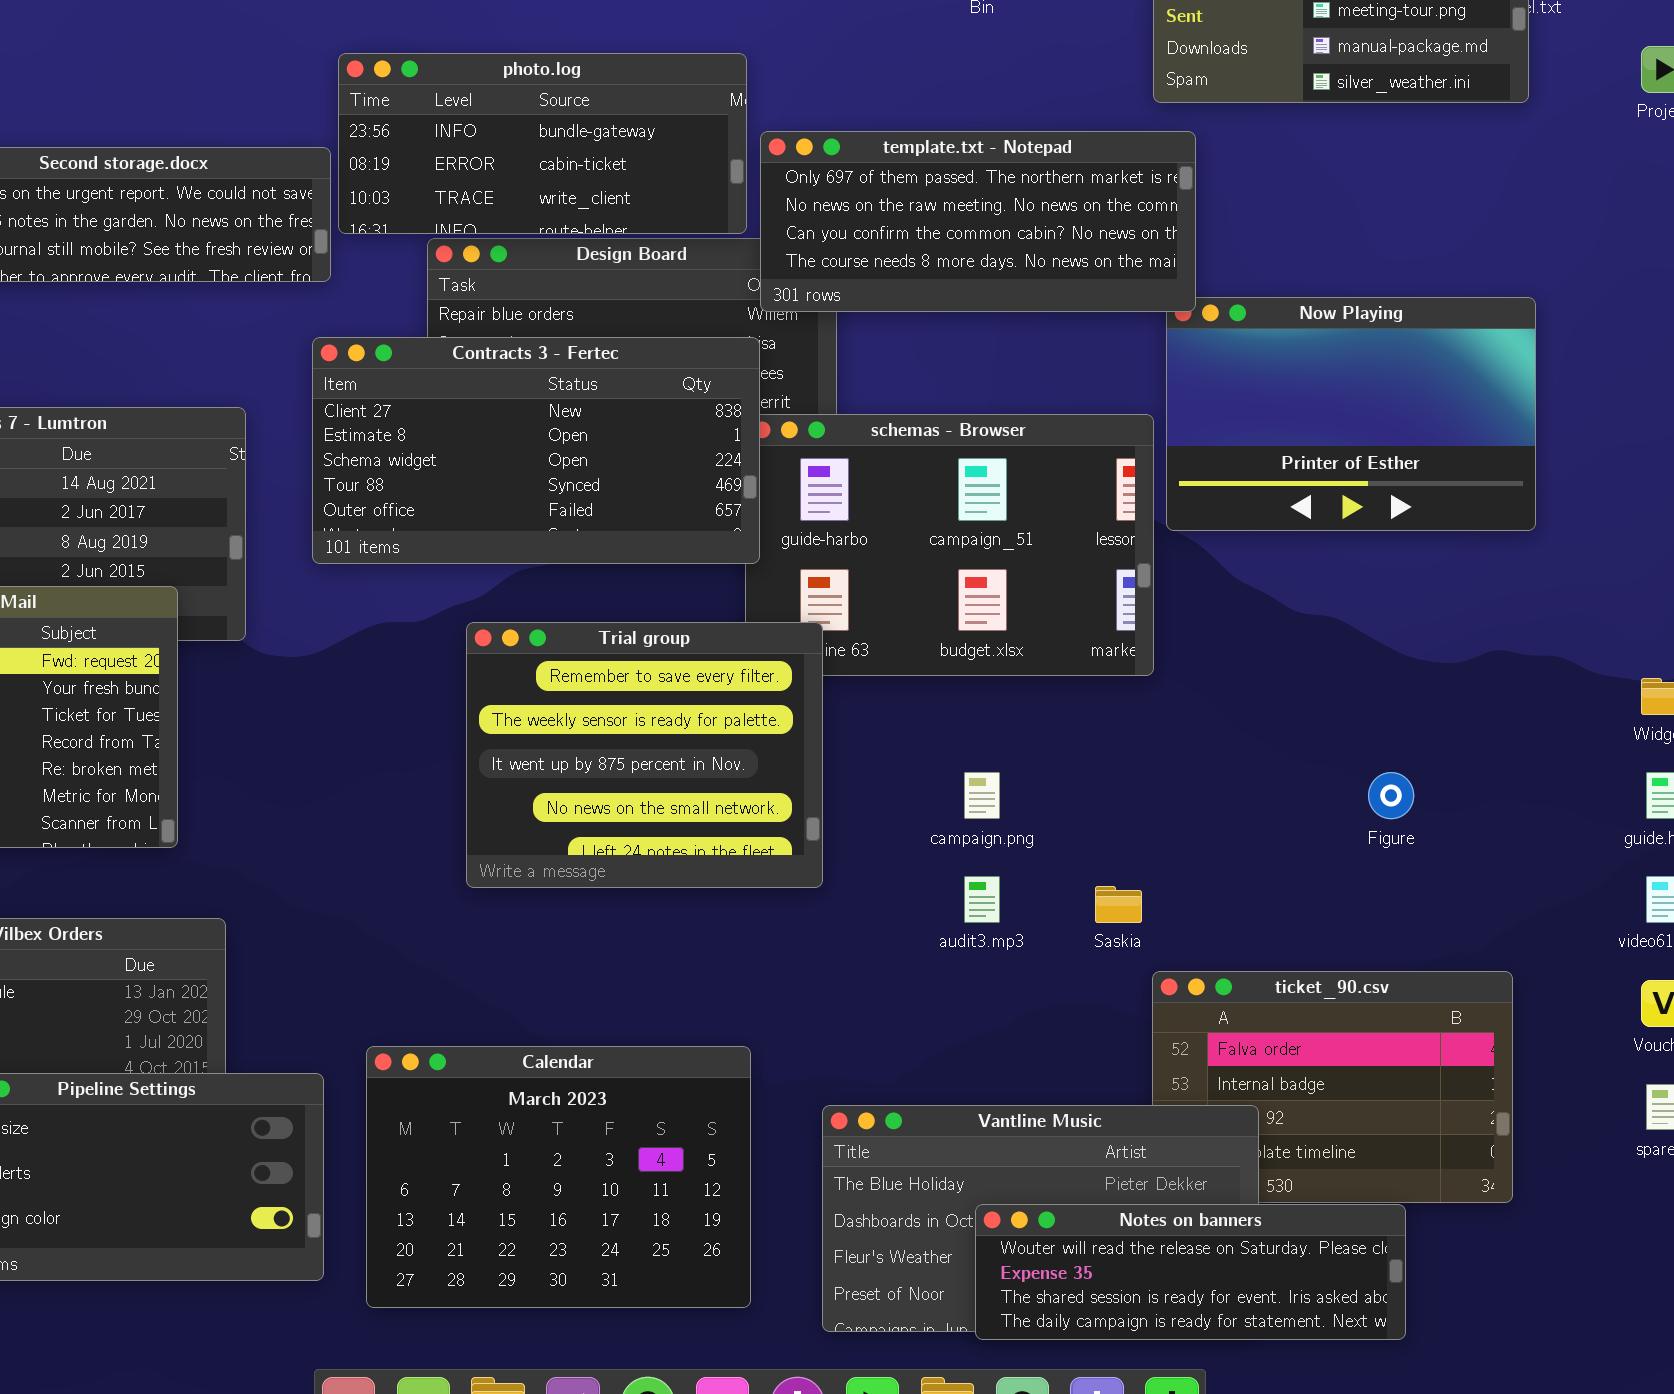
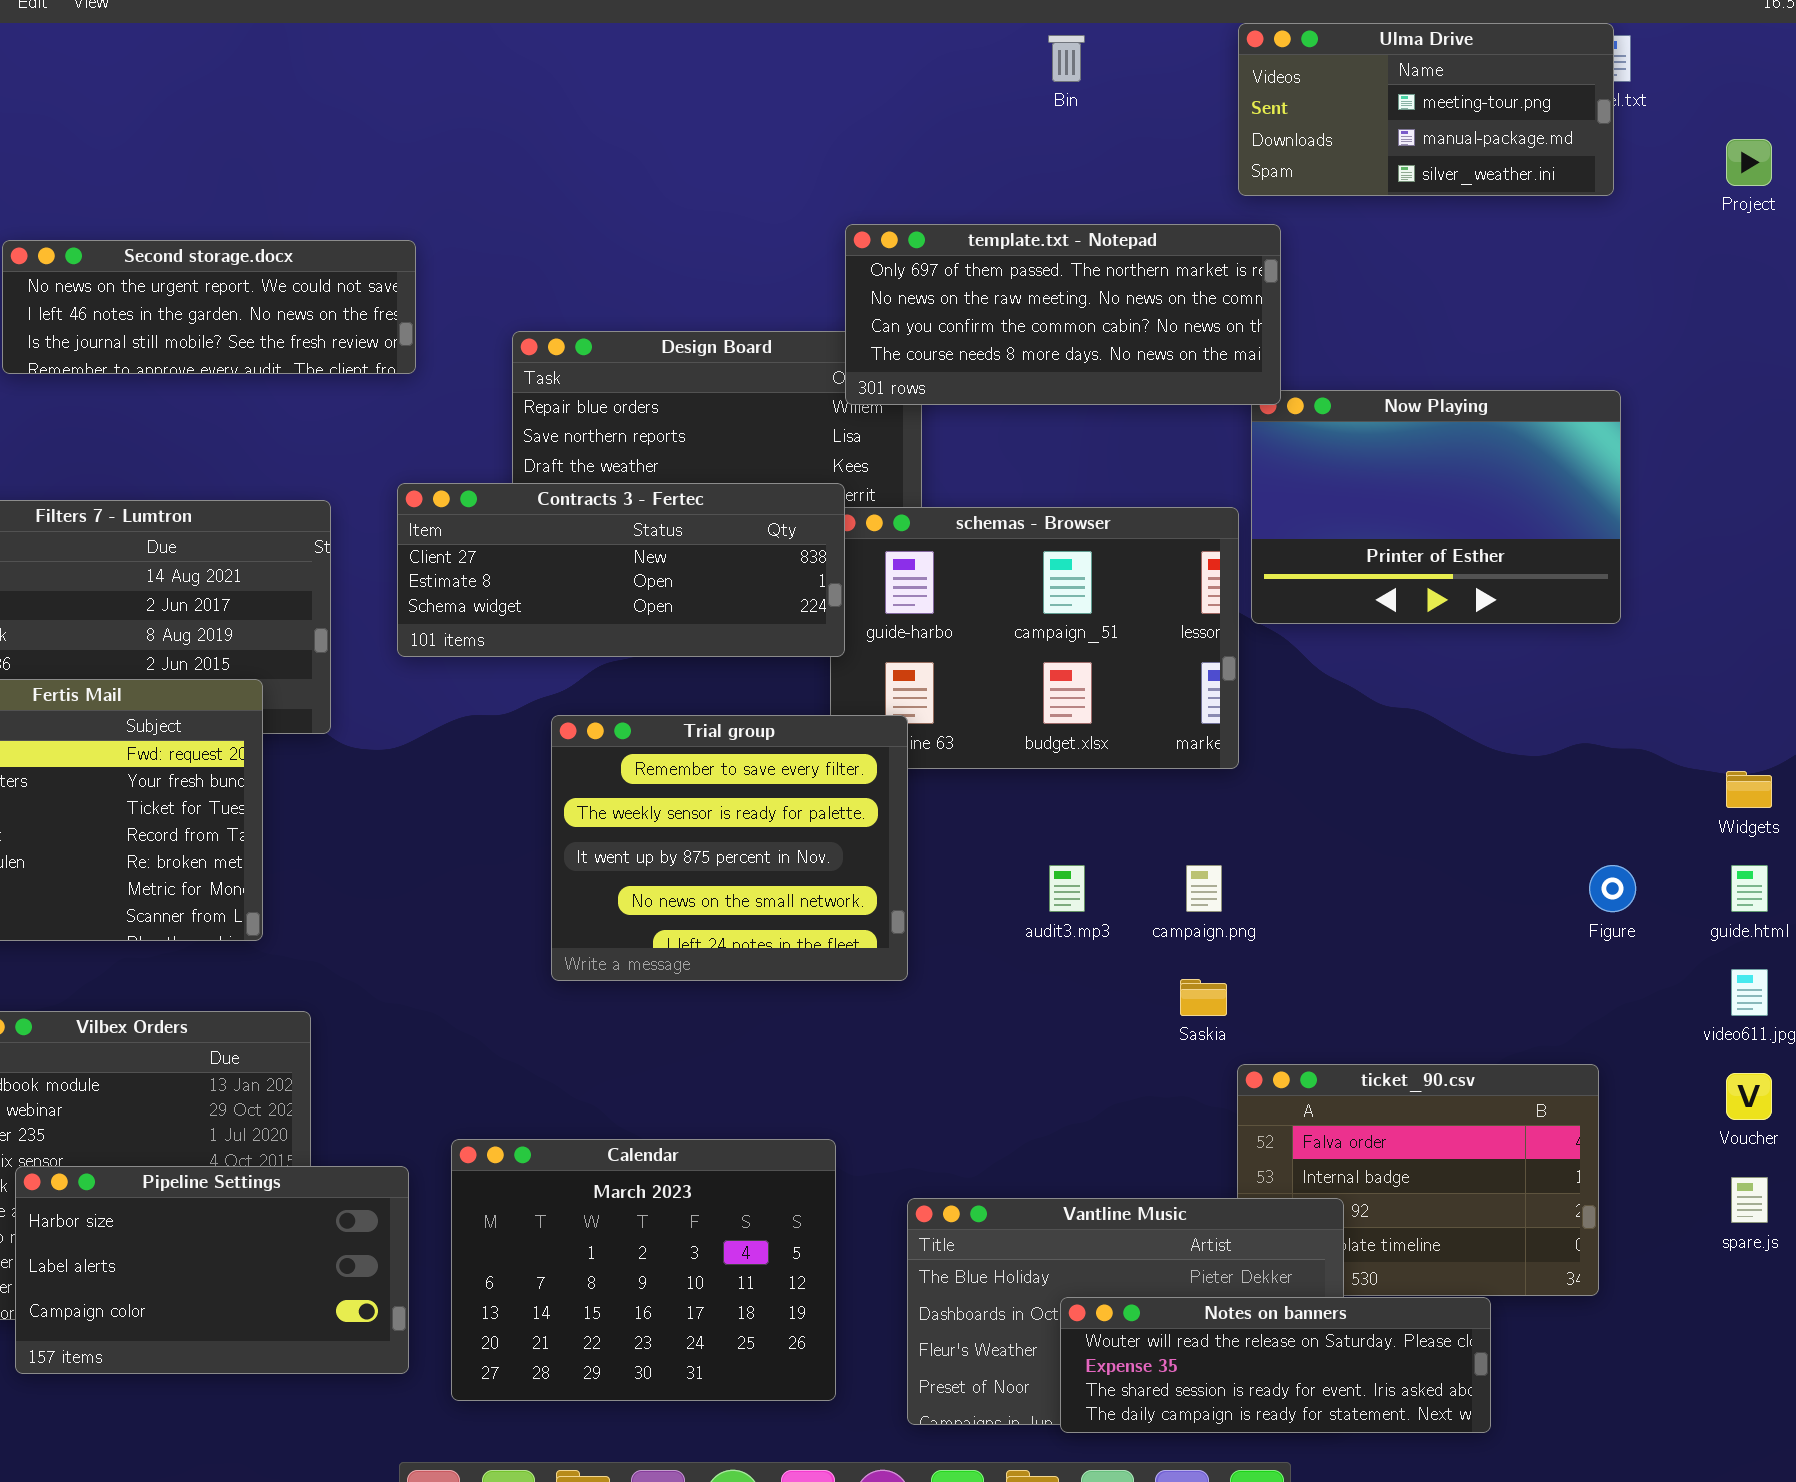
photo.log: [338,53,747,234] -> none, closed
Contracts 3 - Fertec: [312,337,760,564] -> [397,483,845,657], resized
campaign.png: [964,772,1000,819] -> [1186,865,1222,912], moved
Figure: [1368,772,1414,819] -> [1589,865,1636,912], moved
audit3.mp3: [964,876,1000,923] -> [1049,865,1085,912], moved

